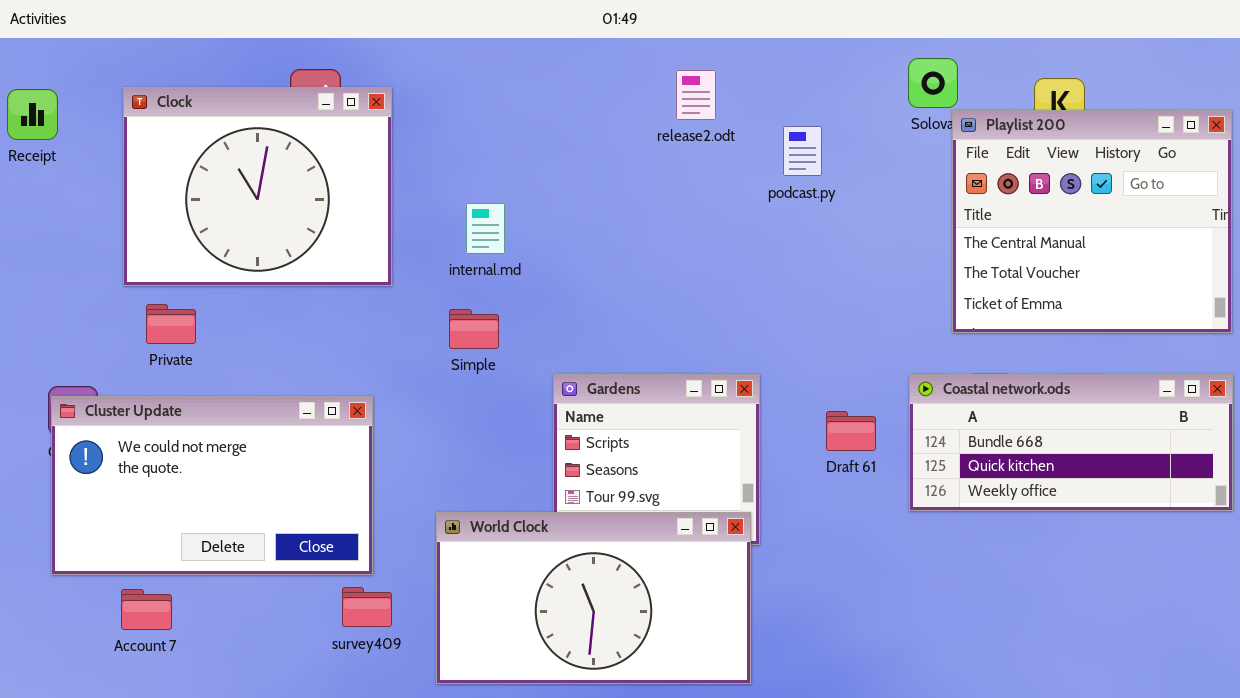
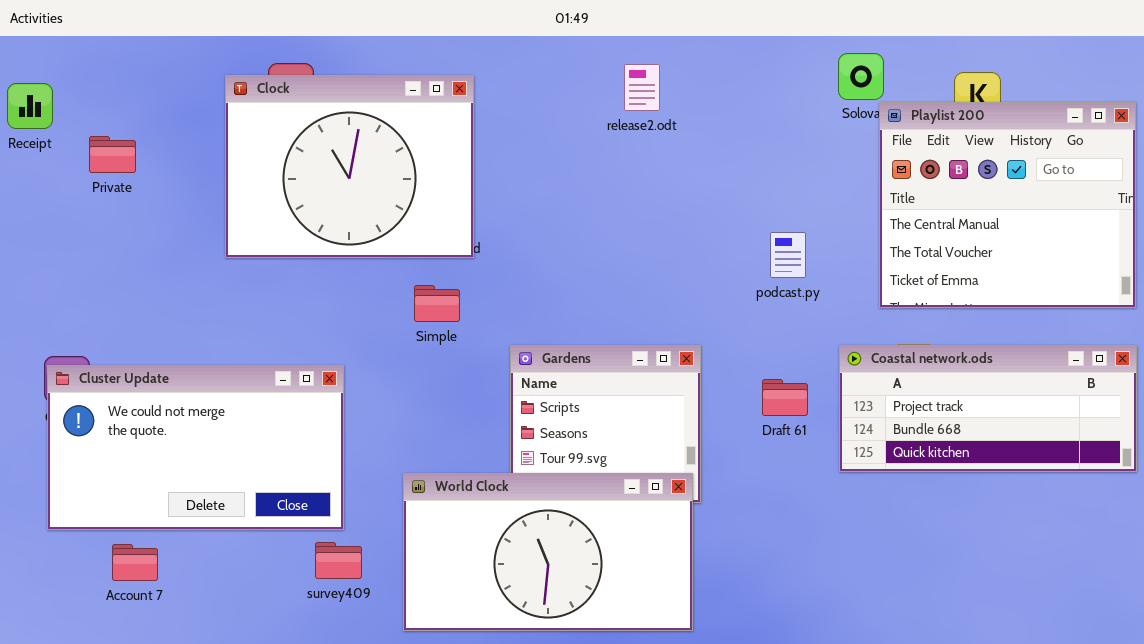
Clock: [123,87,392,286] -> [225,75,474,258], moved
podcast.py: [783,126,822,176] -> [770,232,806,278], moved
Private: [146,304,196,344] -> [89,136,136,173], moved
Coastal network.ods: [909,374,1233,511] -> [839,345,1137,472], scrolled up 1 row

